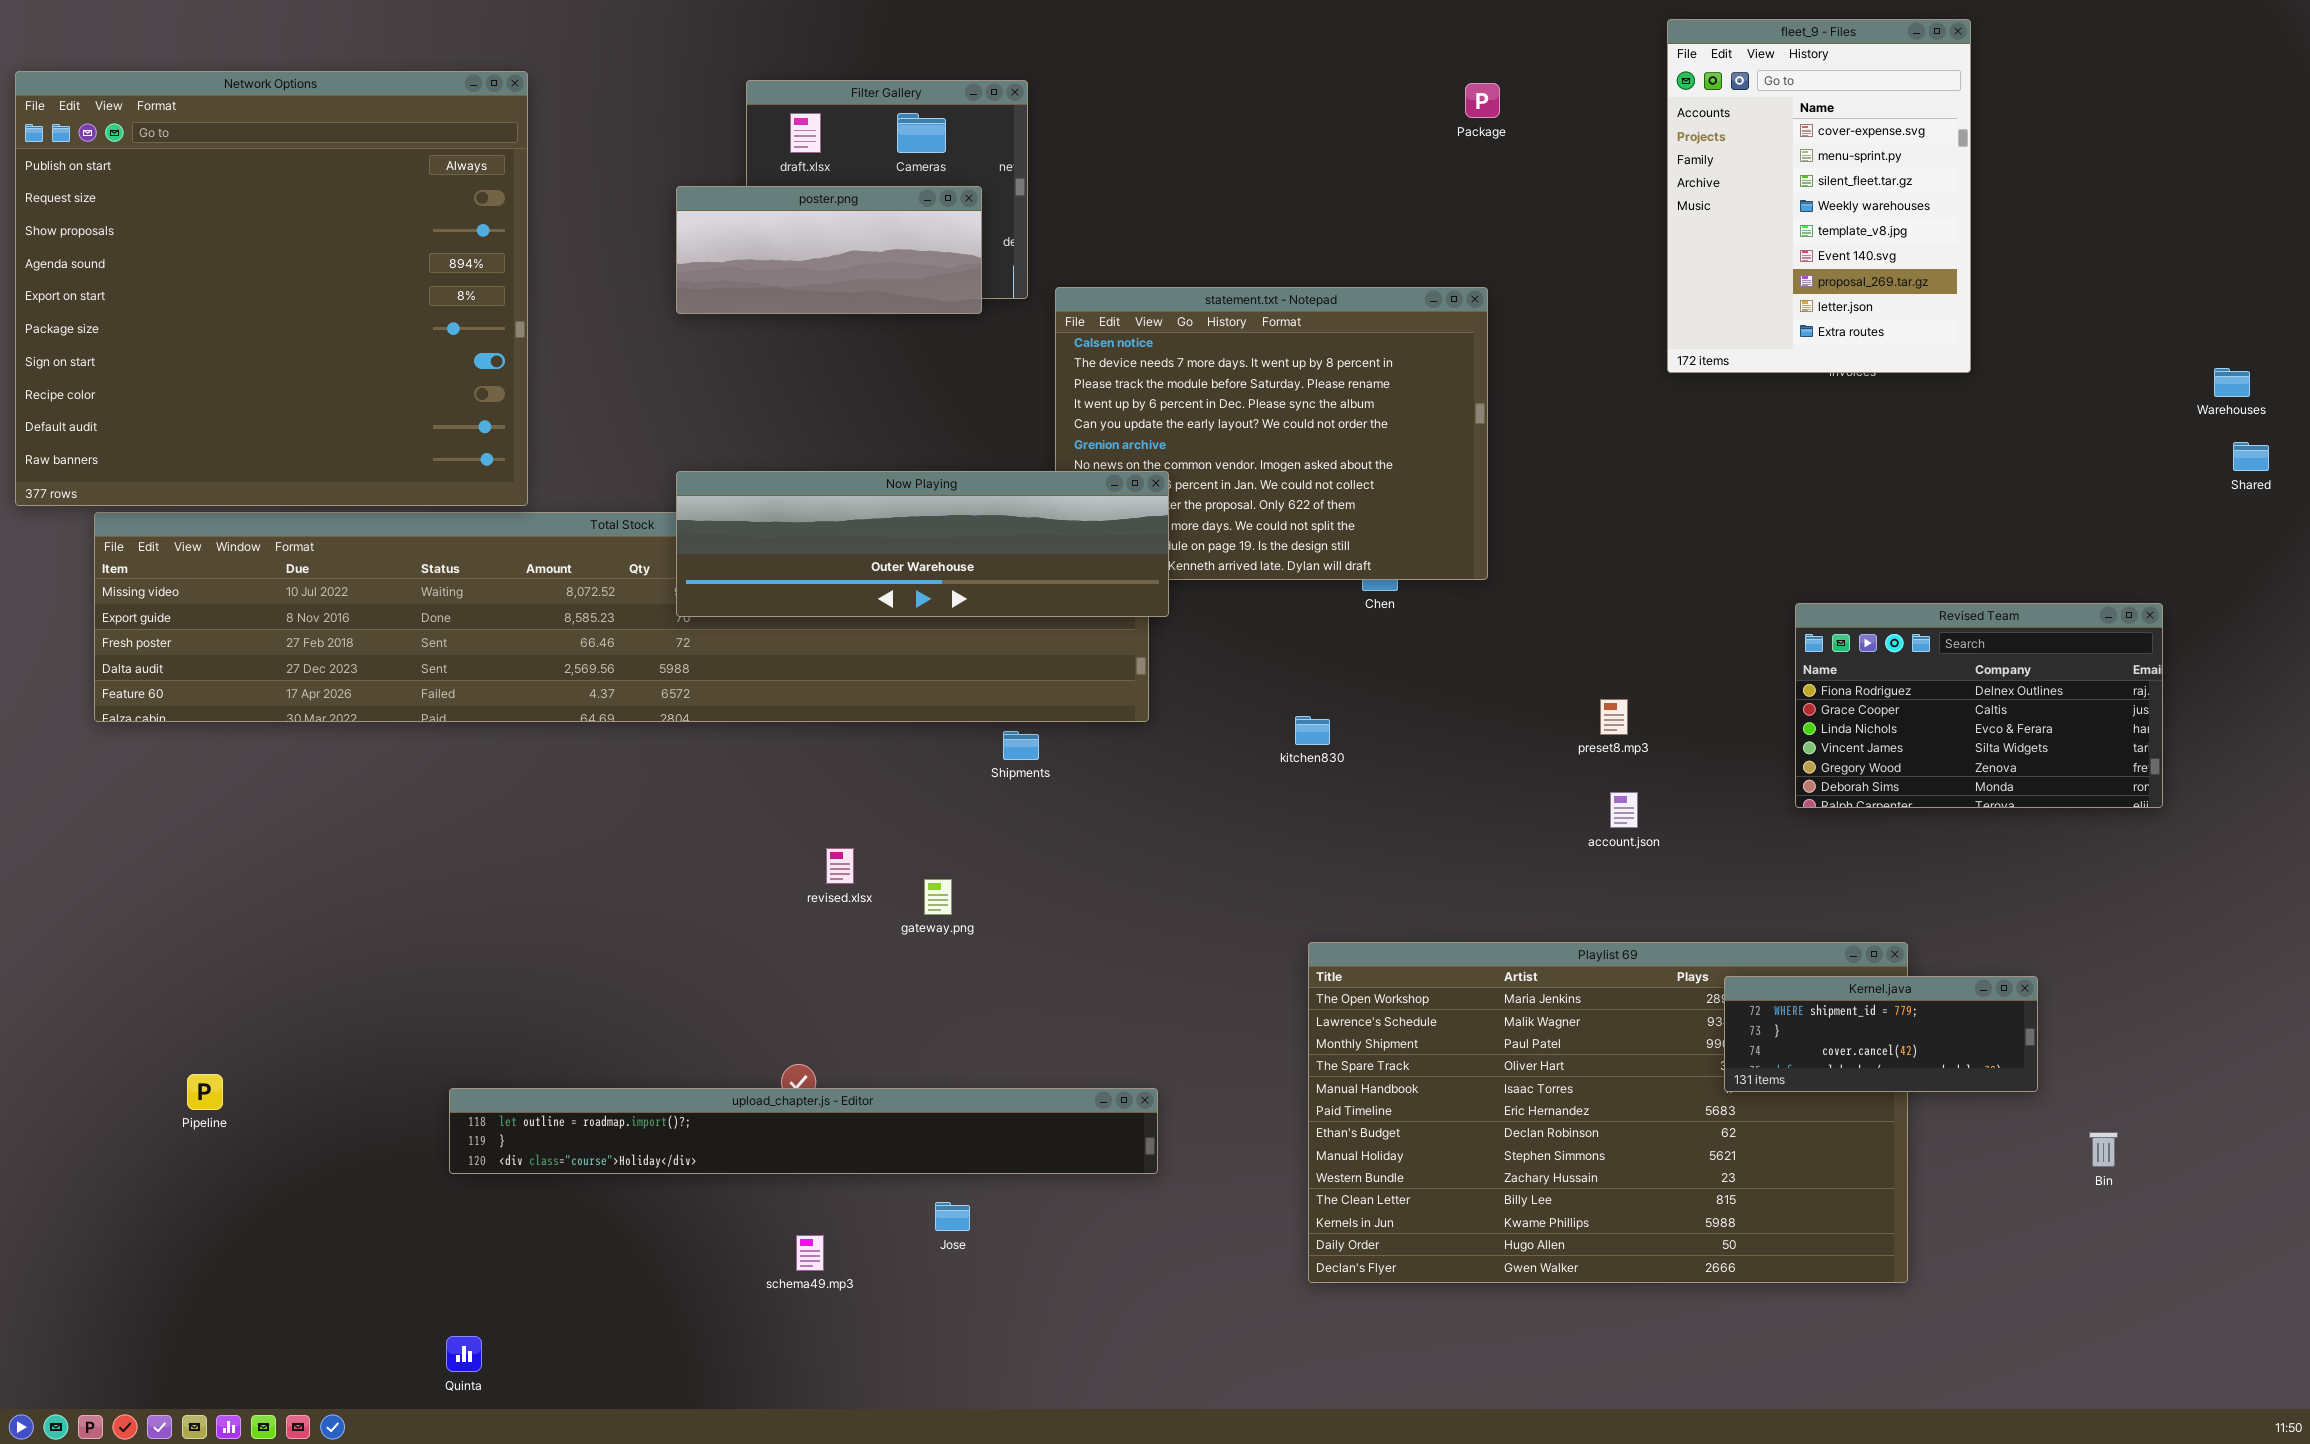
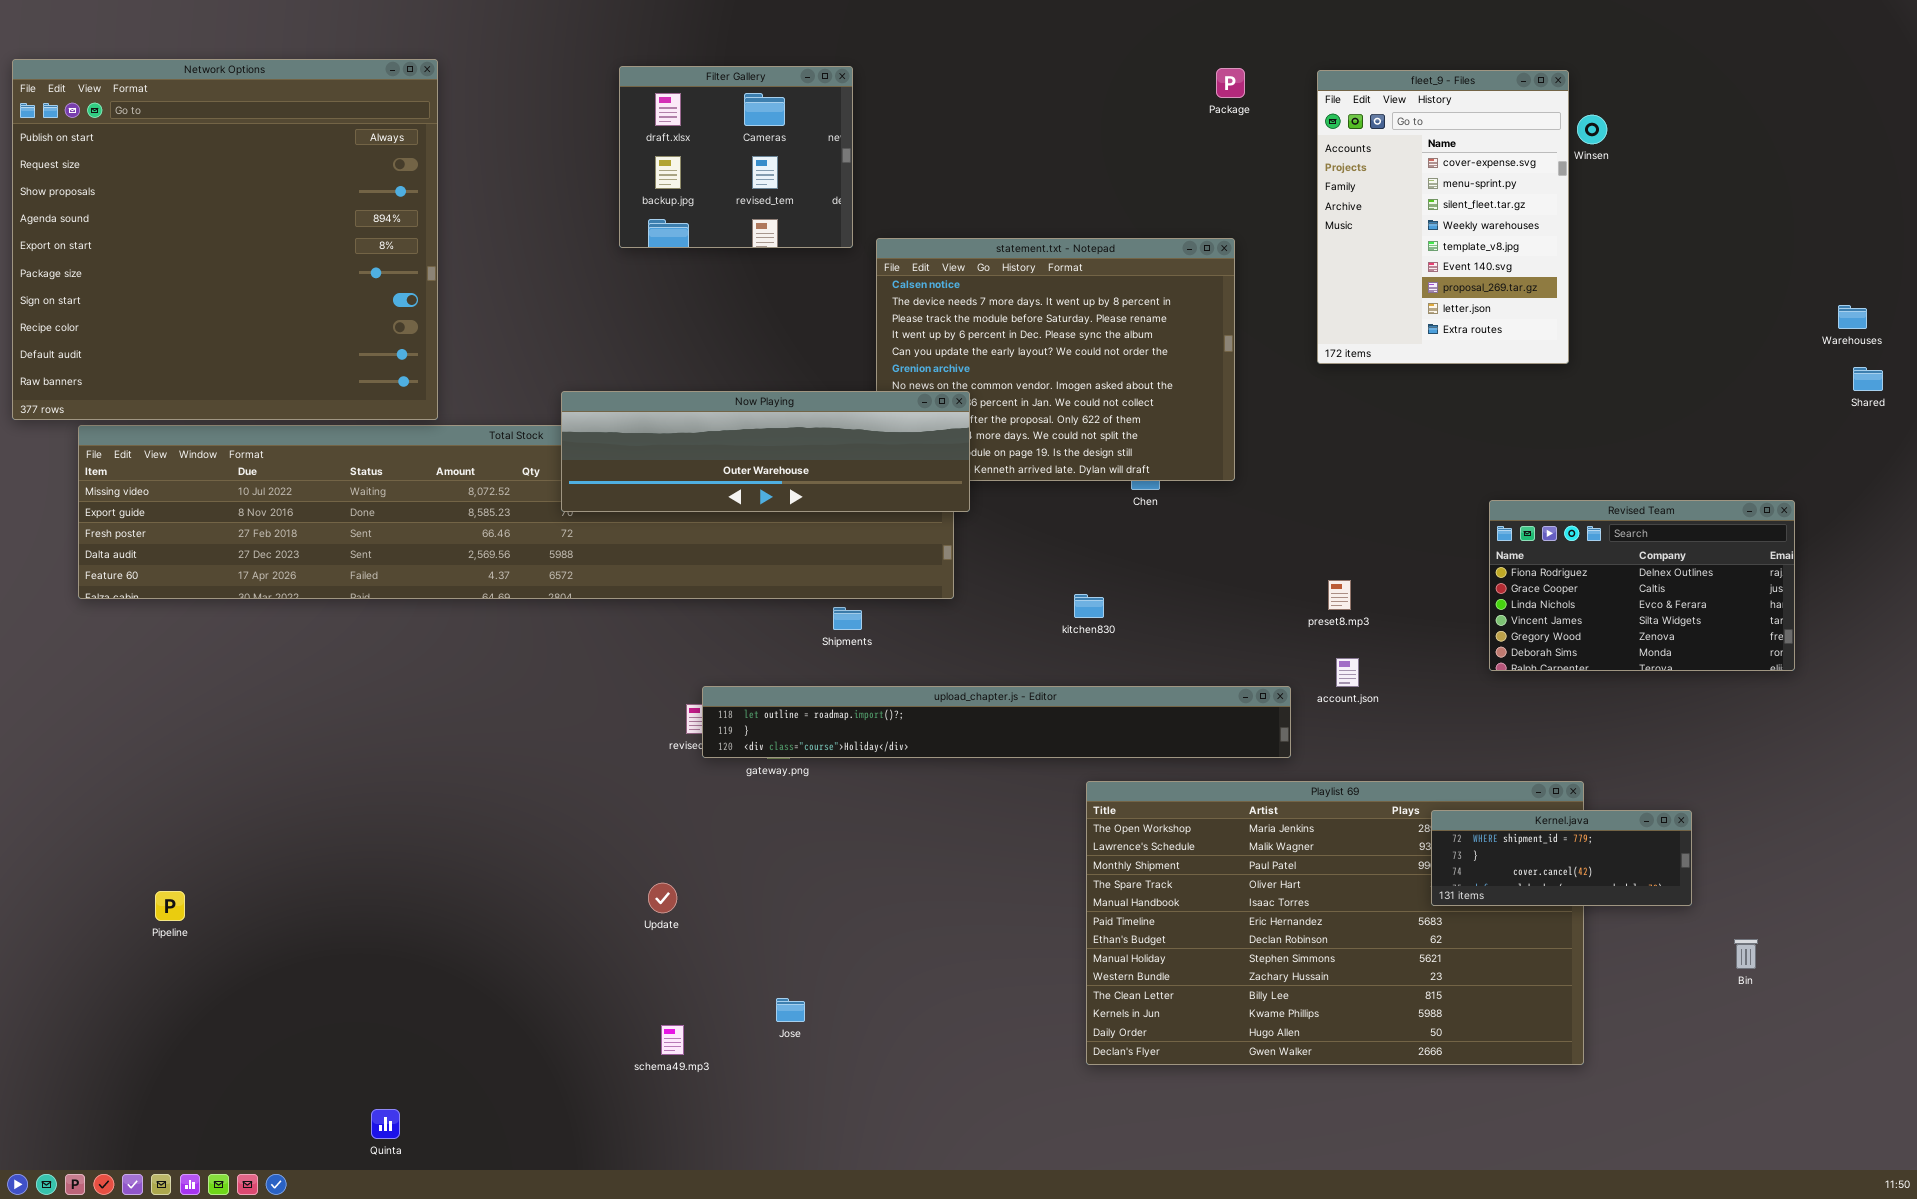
fleet_9 - Files: [1667,19,1971,373] -> [1317,70,1569,364], moved
poster.png: [676,186,982,314] -> none, closed
upload_chapter.js - Editor: [449,1088,1158,1174] -> [702,686,1291,758], moved

